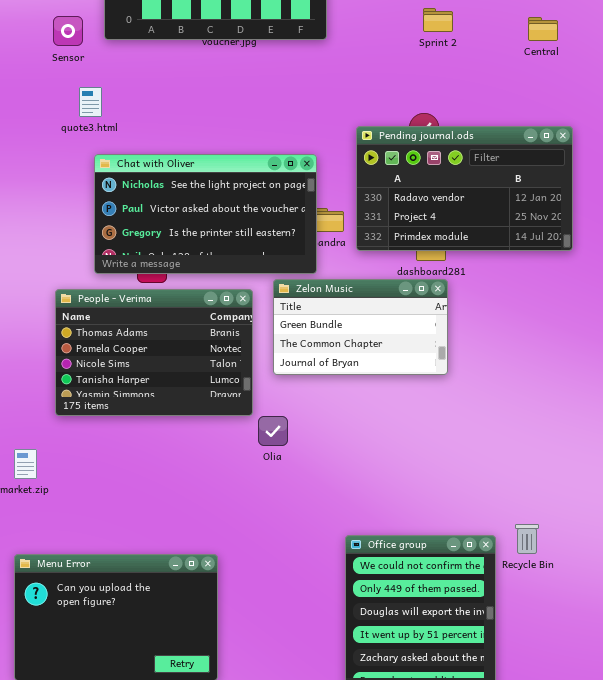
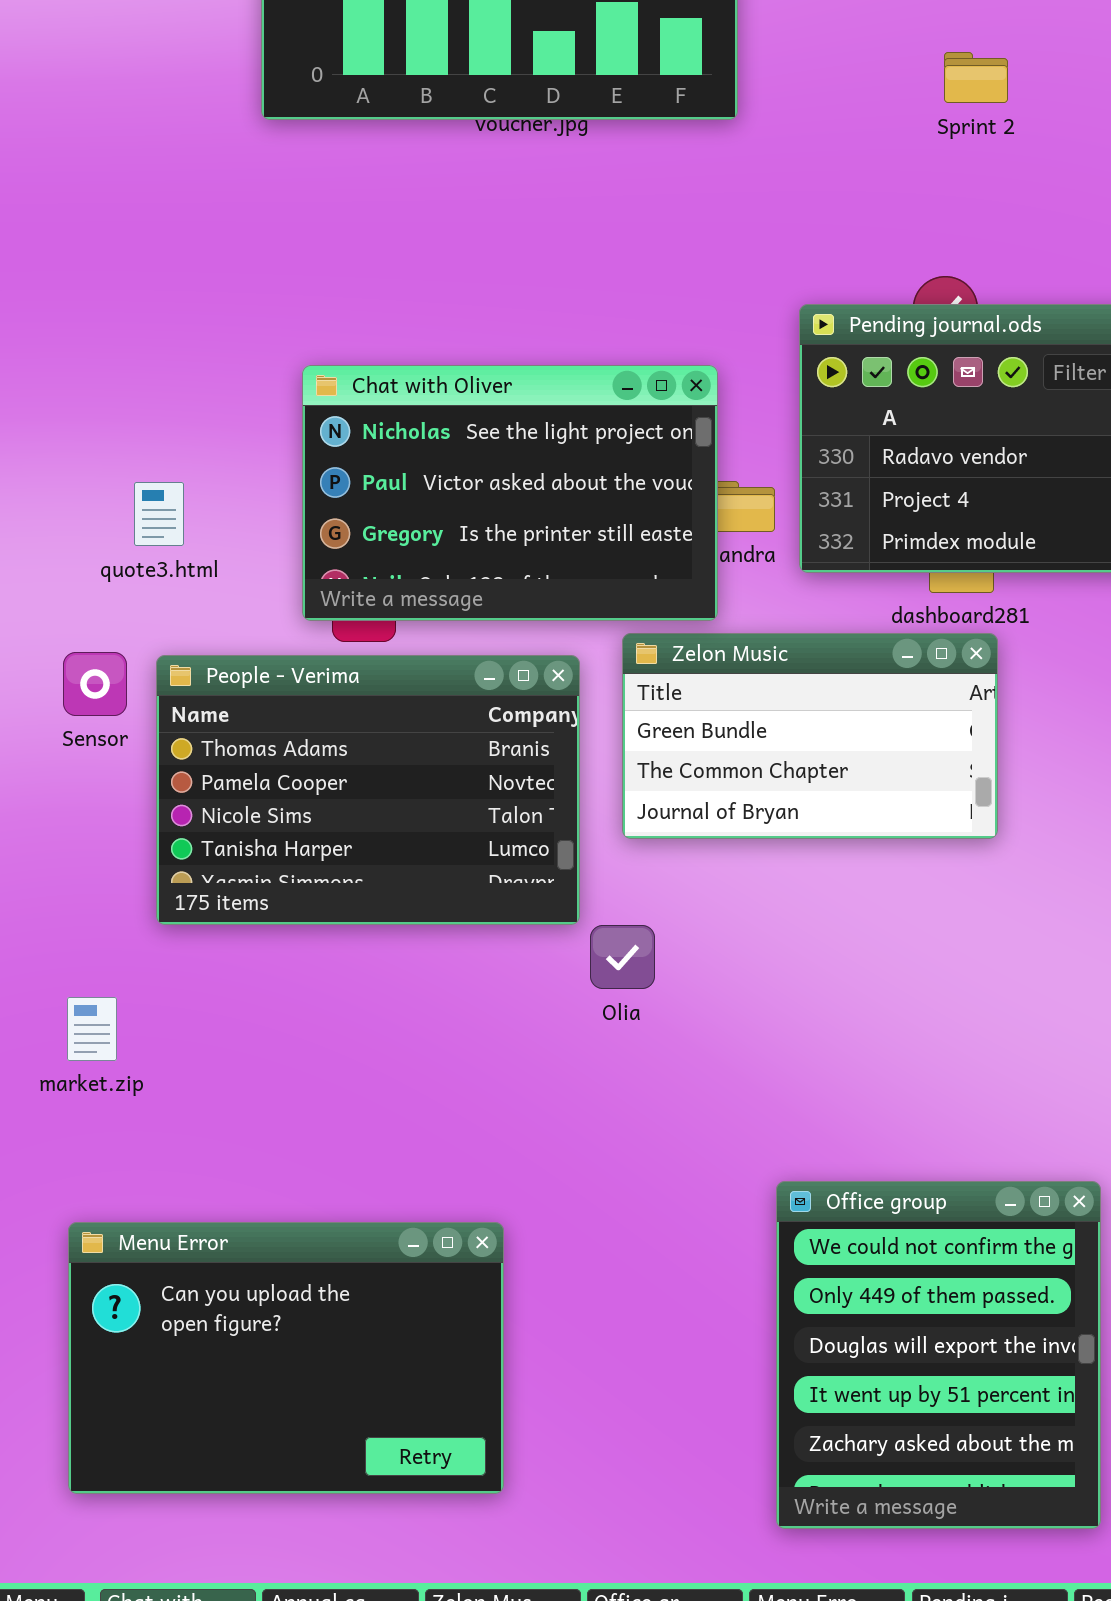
Sensor: [53,16,83,46] -> [63,652,127,716], moved
quote3.html: [79,87,102,117] -> [134,482,184,546], moved
Chat with Oliver: [94,154,317,274] -> [302,365,718,621], resized

